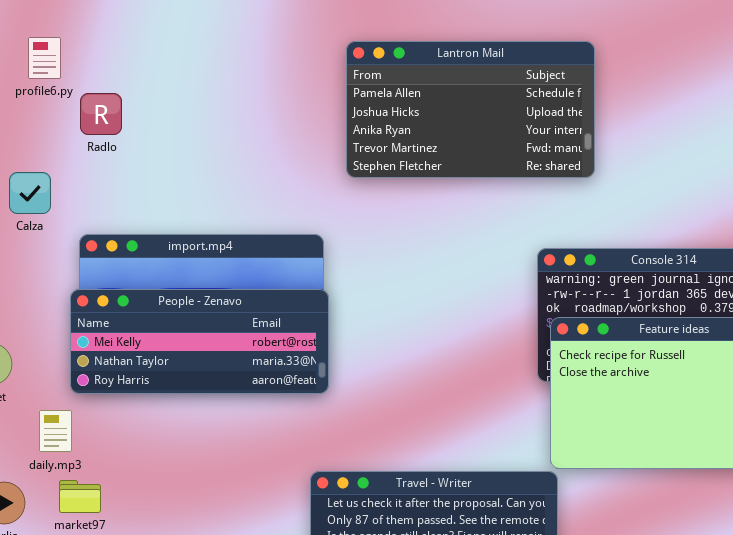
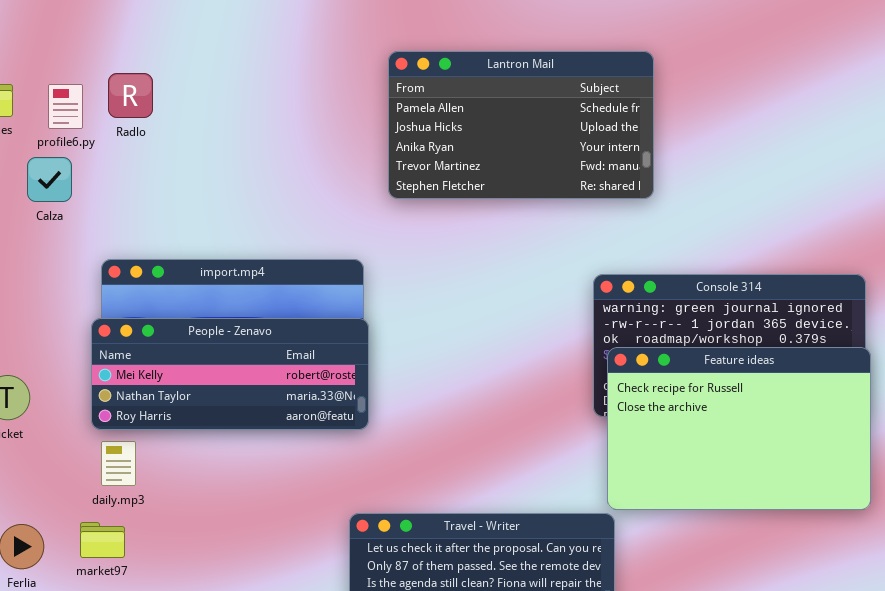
profile6.py: [28,37,61,79] -> [48,84,83,129], moved
Radlo: [80,93,122,135] -> [108,73,153,118], moved
Calza: [9,172,51,214] -> [27,157,72,202], moved
daily.mp3: [39,410,72,452] -> [101,441,136,486], moved

